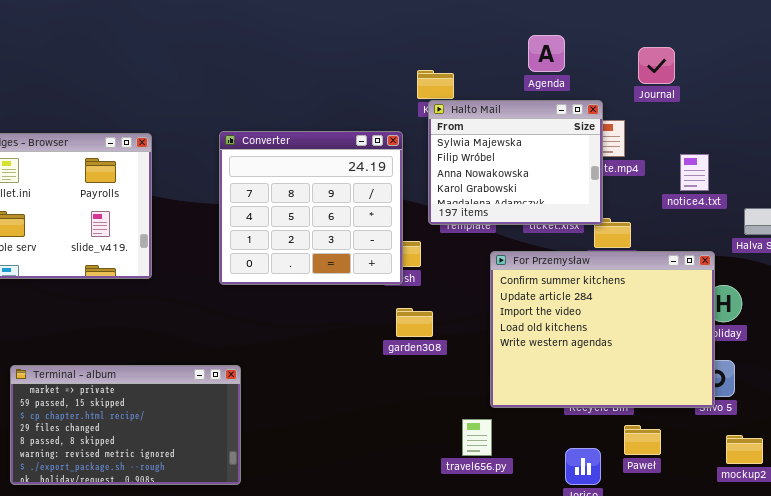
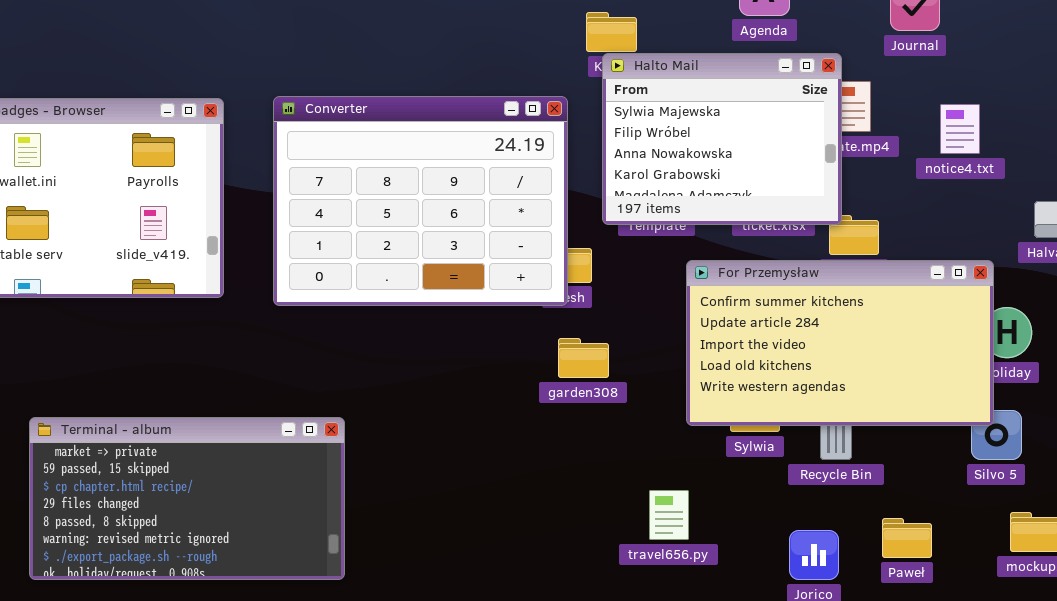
Converter: [219,131,403,285] -> [273,96,568,306], resized
notice4.txt: [680,154,709,191] -> [940,104,980,154], moved
For Przemysław: [490,251,715,408] -> [686,260,994,426], resized
Paweł: [624,425,661,455] -> [882,518,932,558], moved

